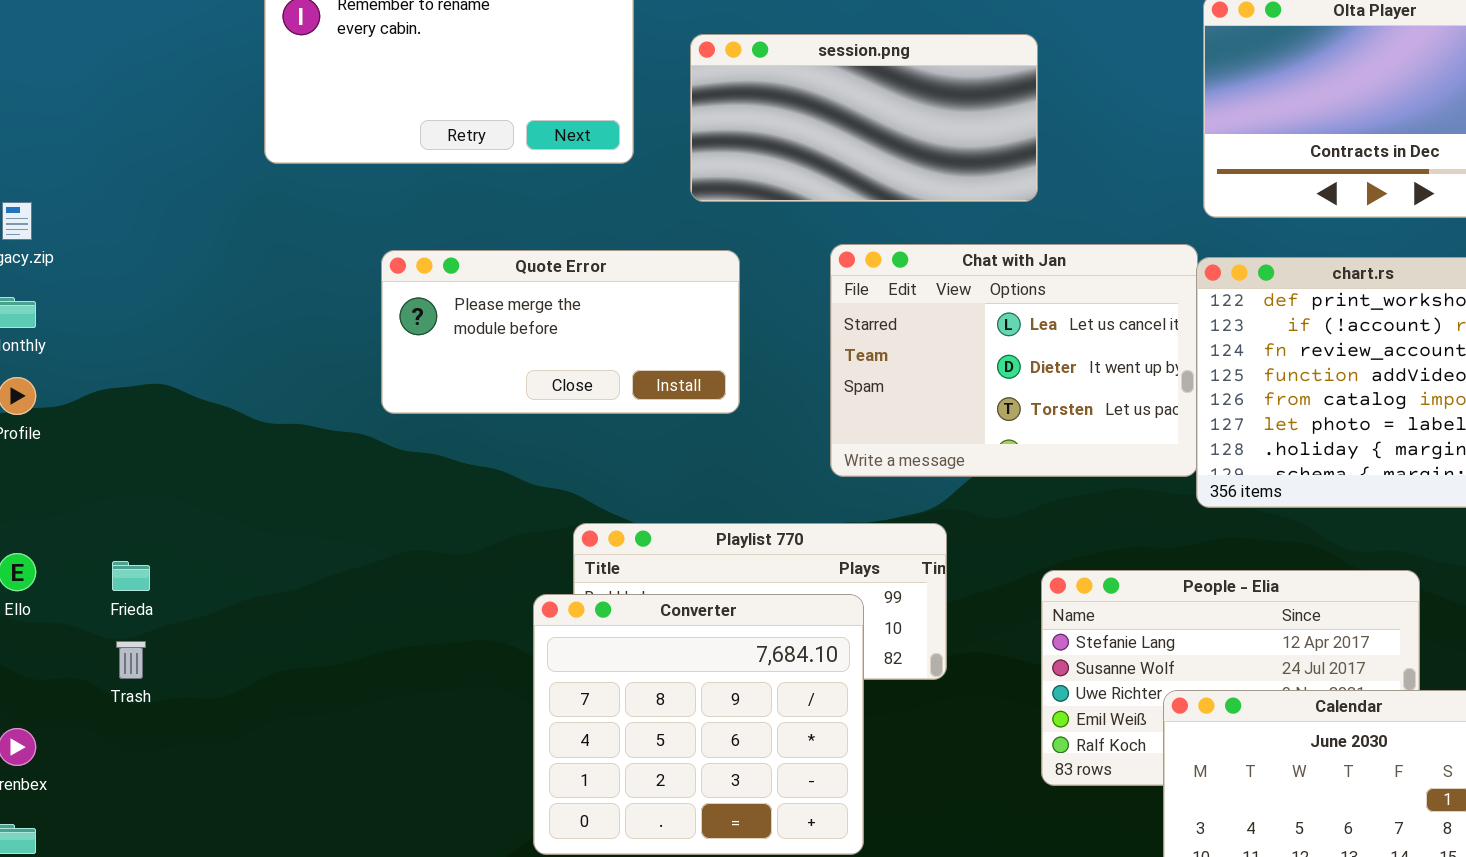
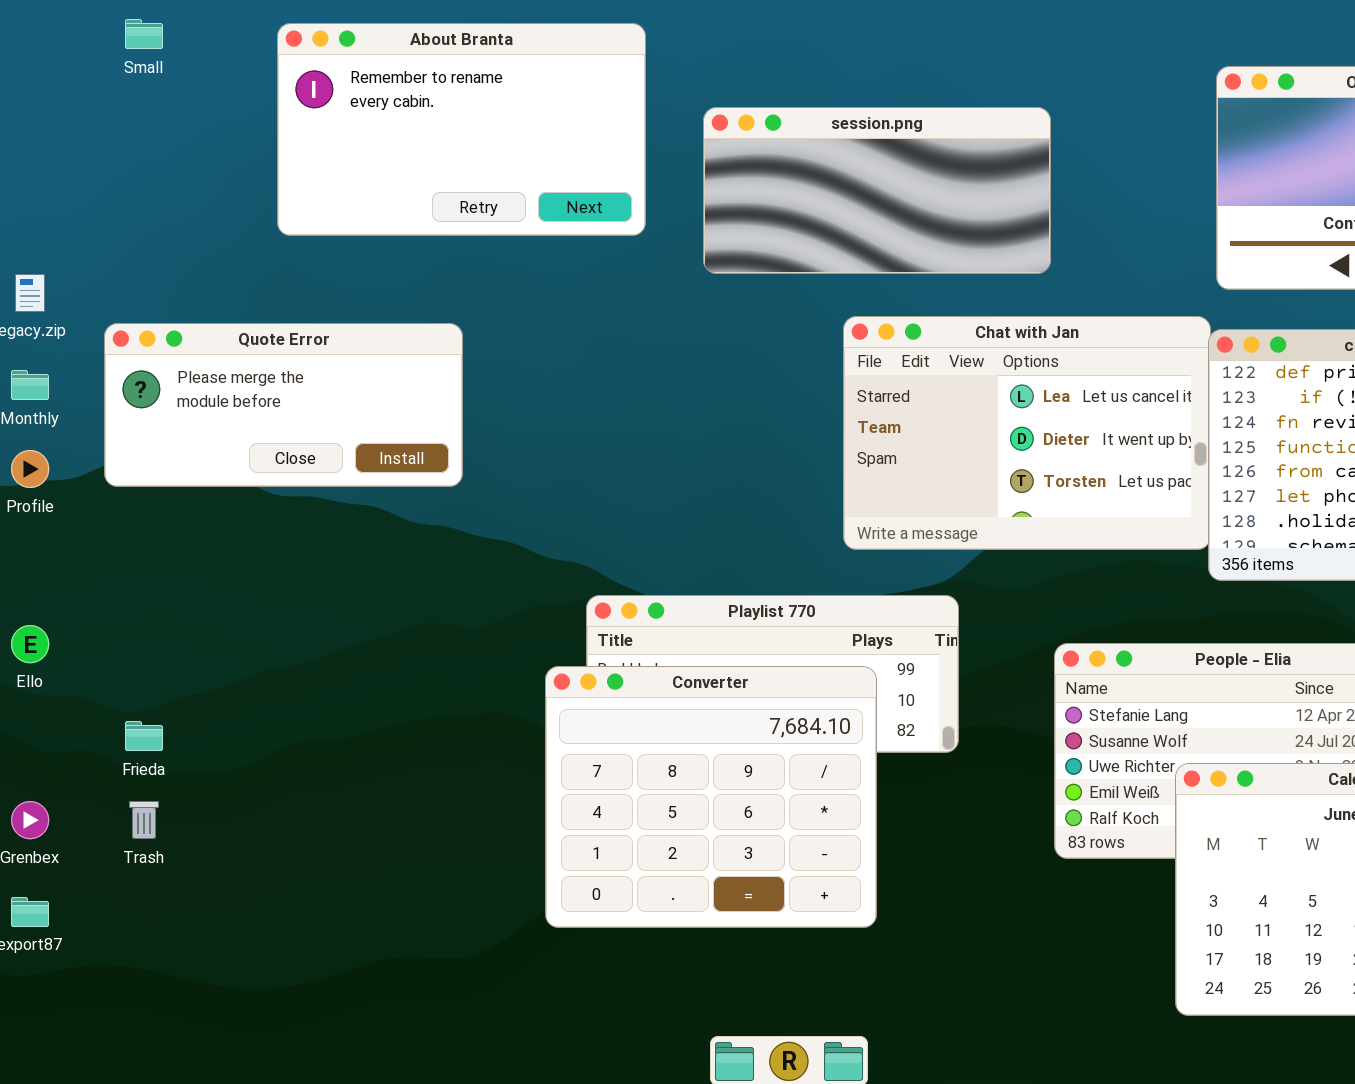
Quote Error: [381,250,740,414] -> [104,323,463,487], moved
Frieda: [112,561,150,591] -> [125,721,163,751], moved
Trash: [116,641,146,679] -> [129,801,159,839], moved

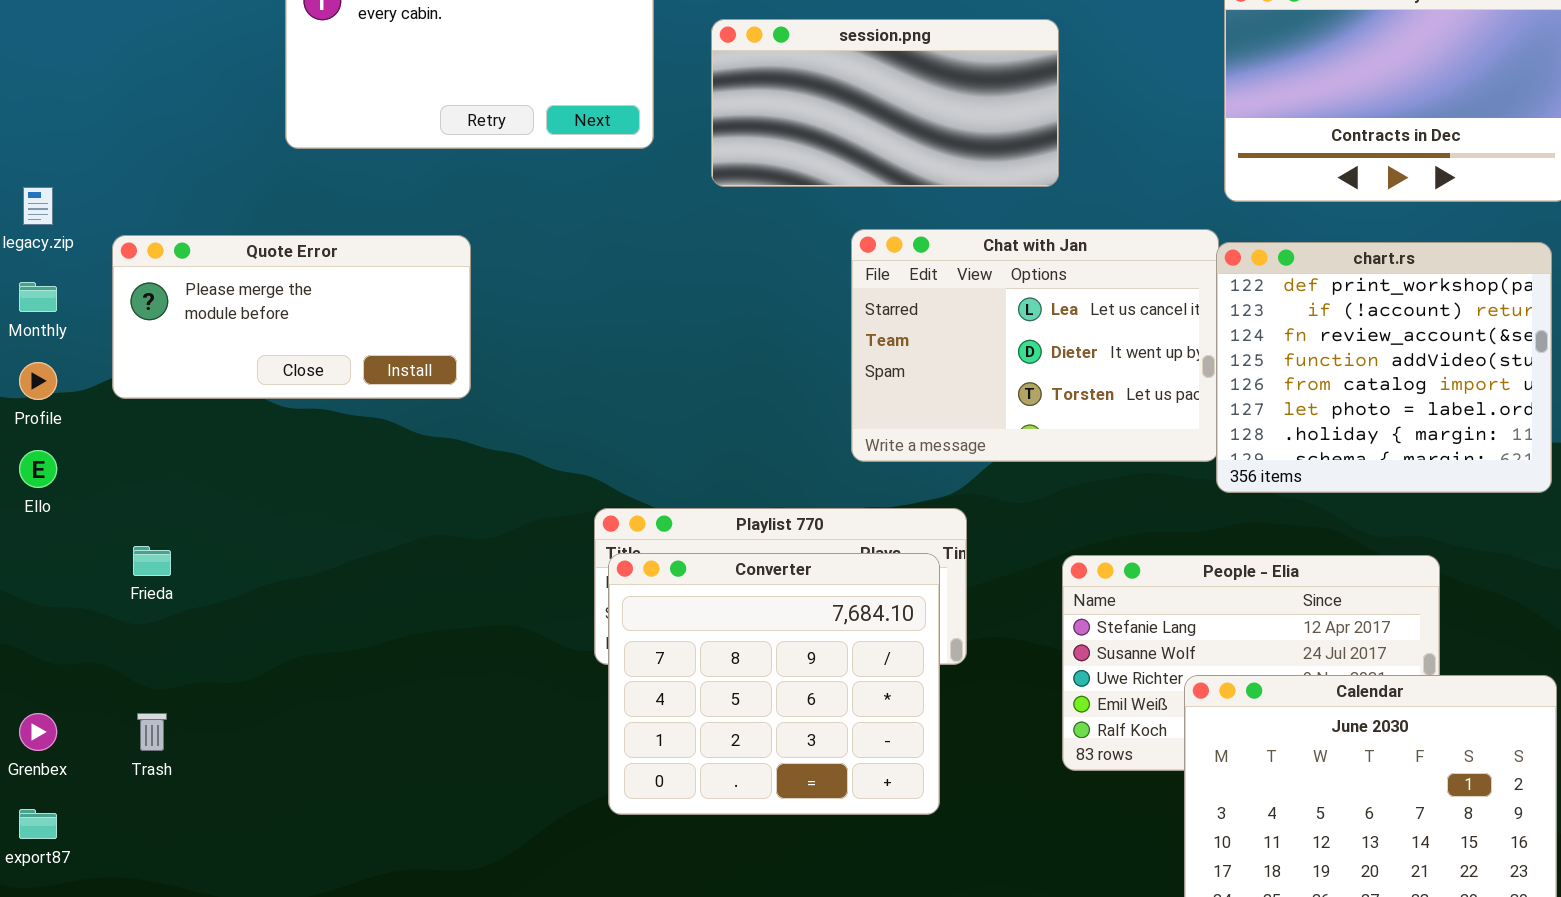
Ello: [11,625,49,663] -> [19,450,57,488], moved
Converter: [545,666,877,928] -> [608,553,940,815], moved
Frieda: [125,721,163,751] -> [133,546,171,576], moved

